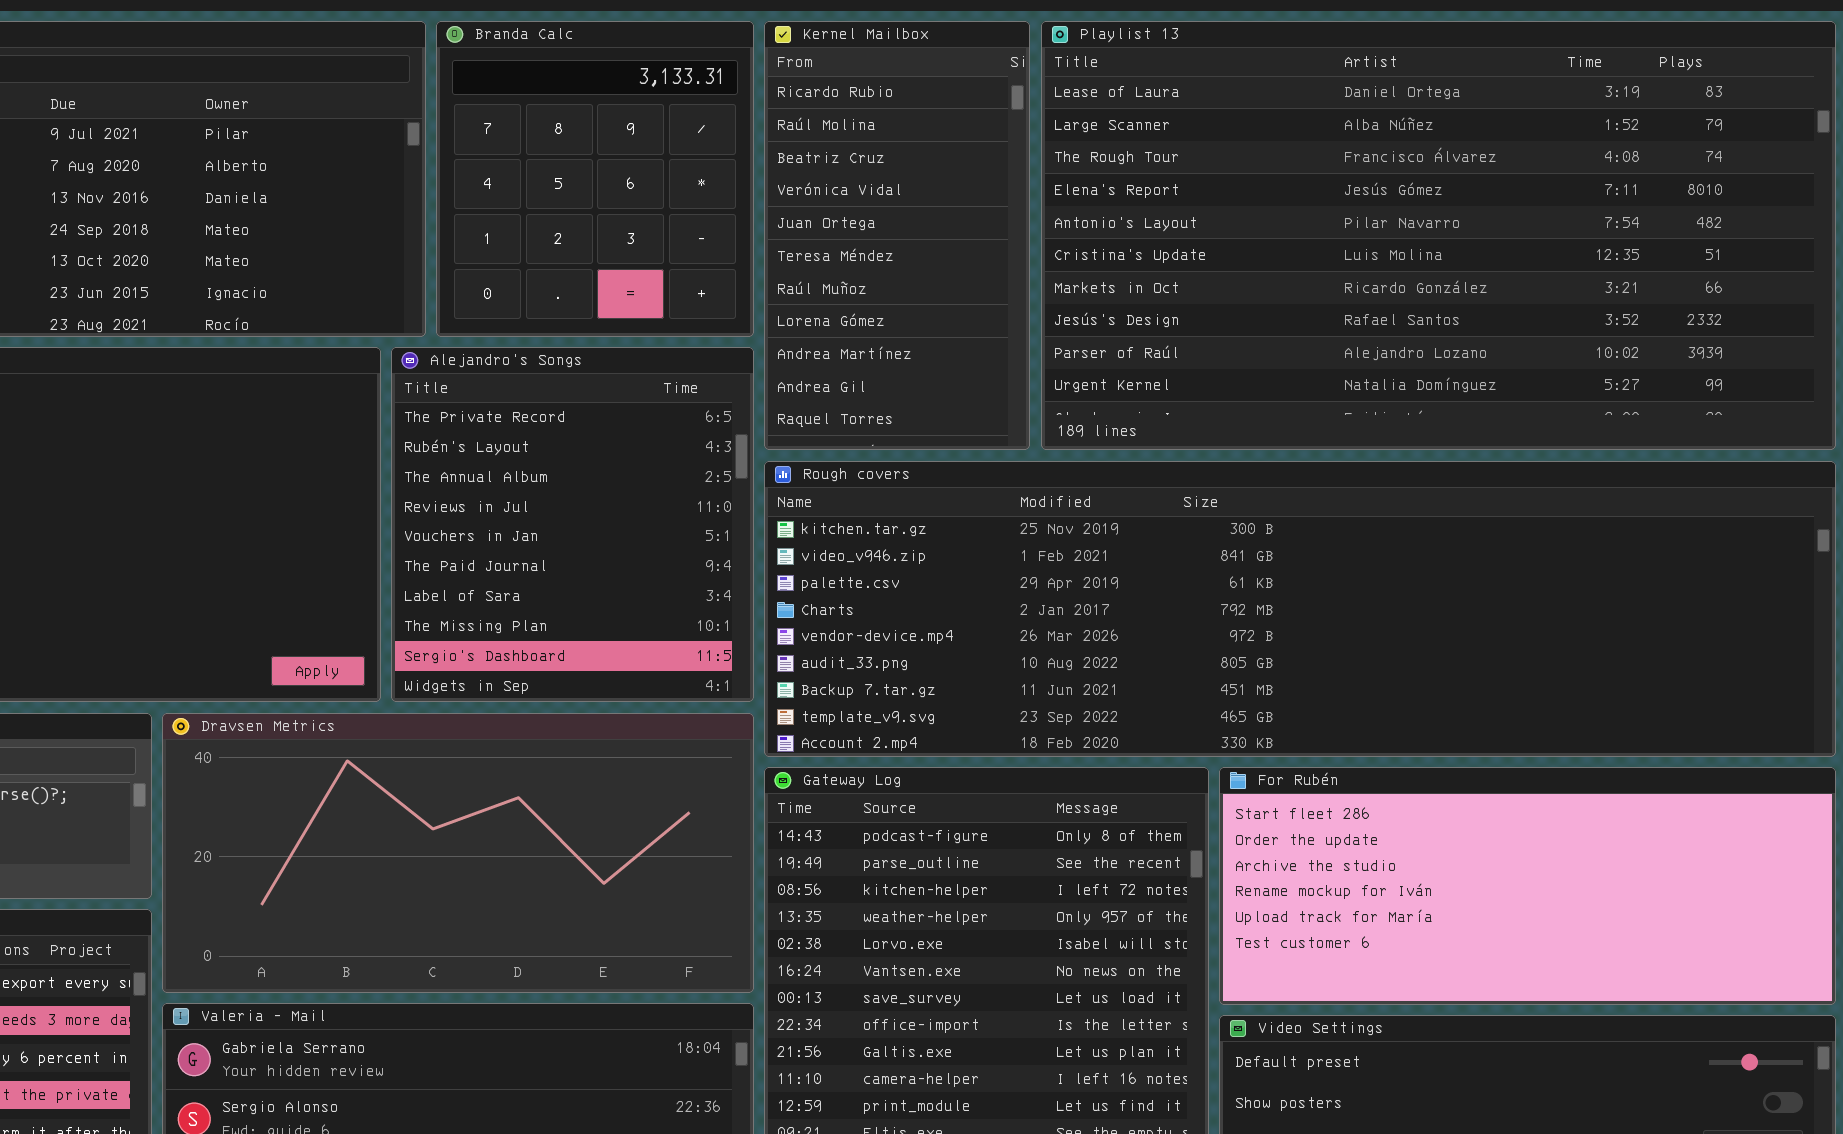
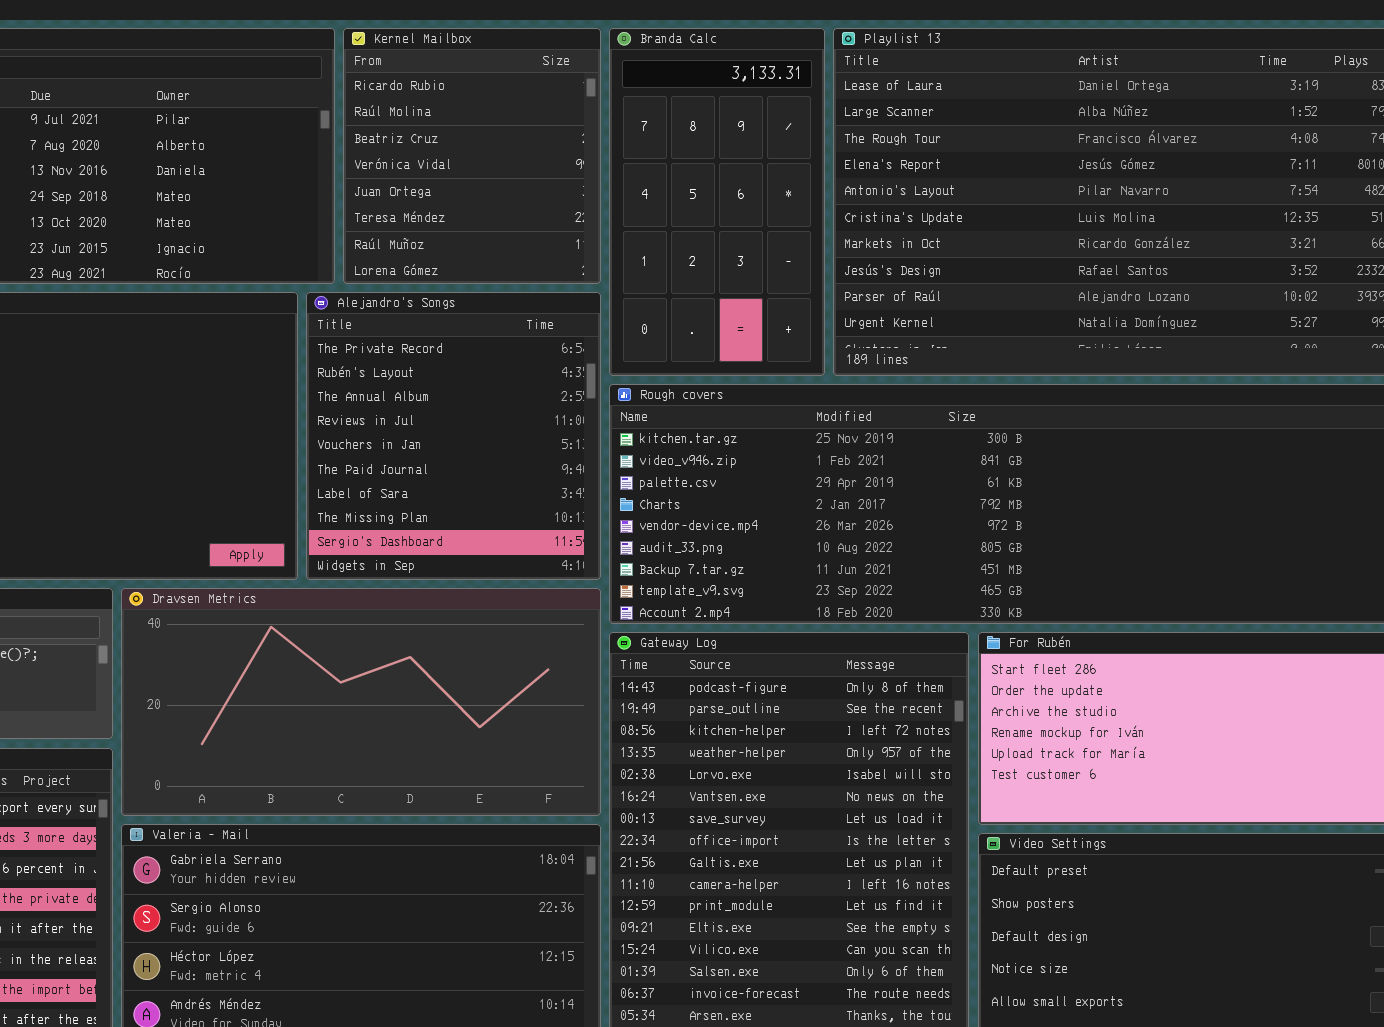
Branda Calc: [436,21,754,337] -> [609,28,825,376], moved, resized
Kernel Mailbox: [764,21,1030,450] -> [343,28,601,284], moved, resized

